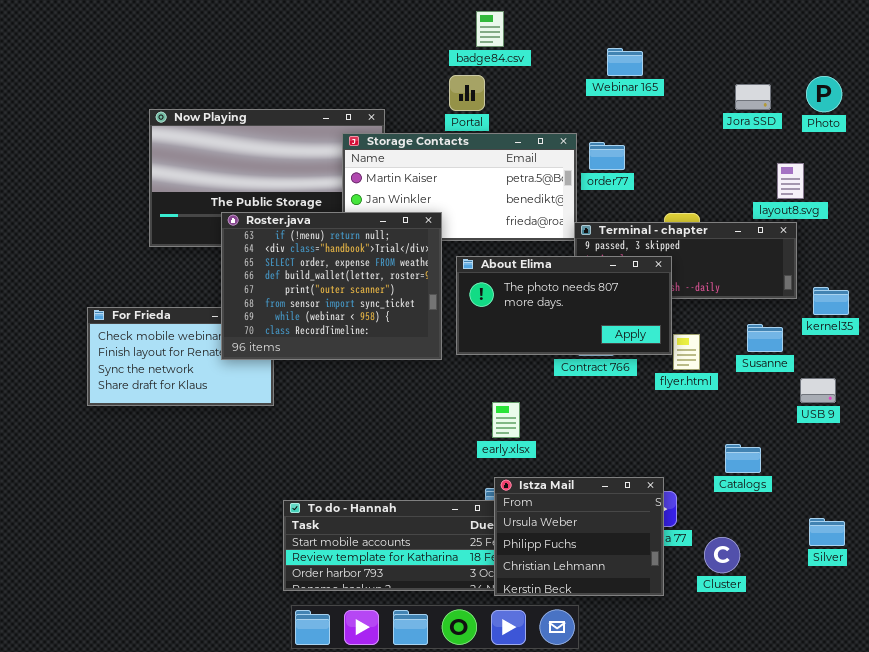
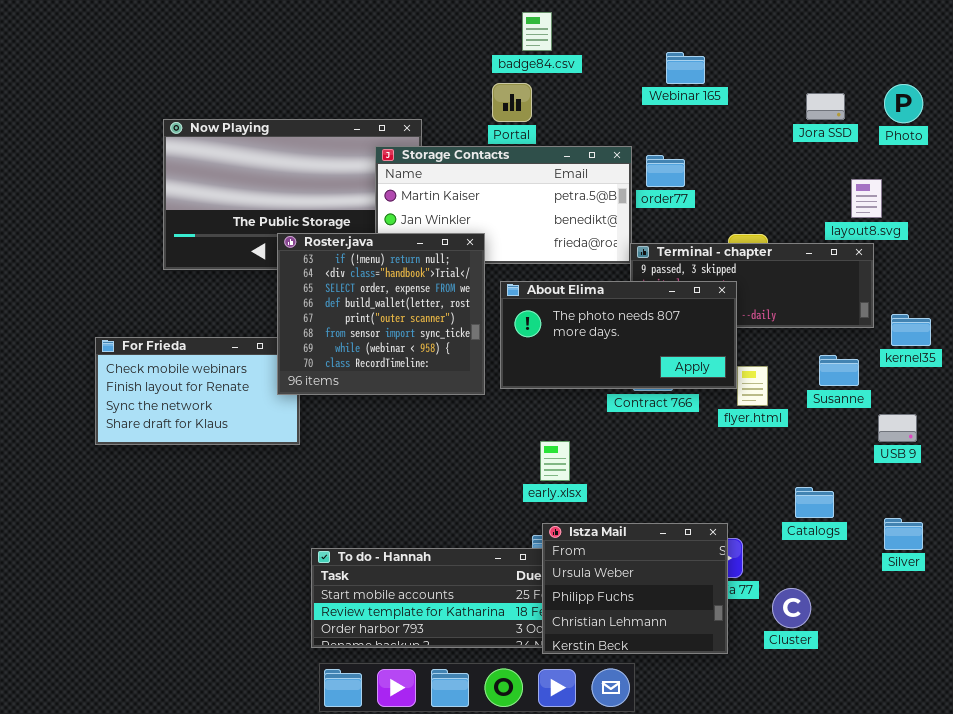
Roster.java: [221,212,442,360] -> [277,233,485,395], resized
Silver: [809,518,845,546] -> [884,518,923,550], moved

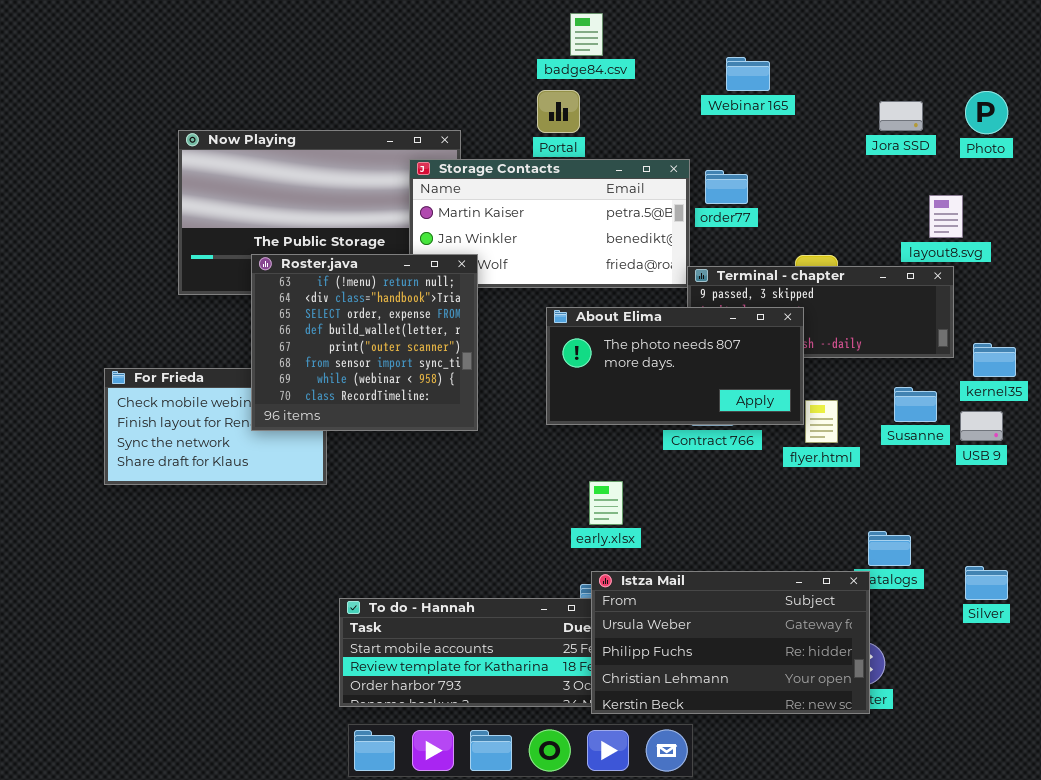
Roster.java: [277,233,485,395] -> [251,254,478,431], moved
USB 9: [878,414,917,442] -> [960,411,1003,441], moved
Istza Mail: [542,523,728,654] -> [591,571,870,714], resized

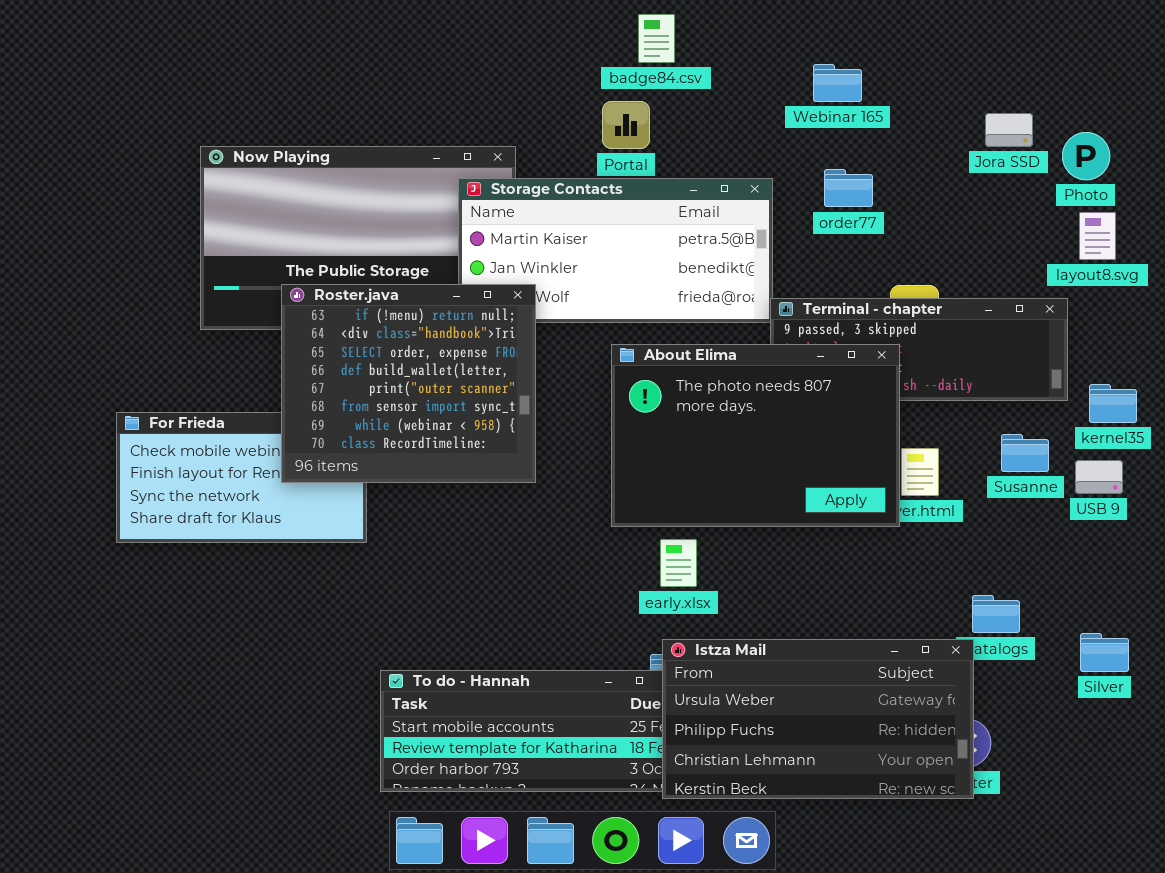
Photo: [965,91,1008,134] -> [1062,132,1110,180], moved
order77: [705,170,748,204] -> [824,169,873,207], moved
layout8.svg: [929,195,963,238] -> [1079,212,1116,260], moved
About Elima: [546,307,804,425] -> [611,344,900,527], resized

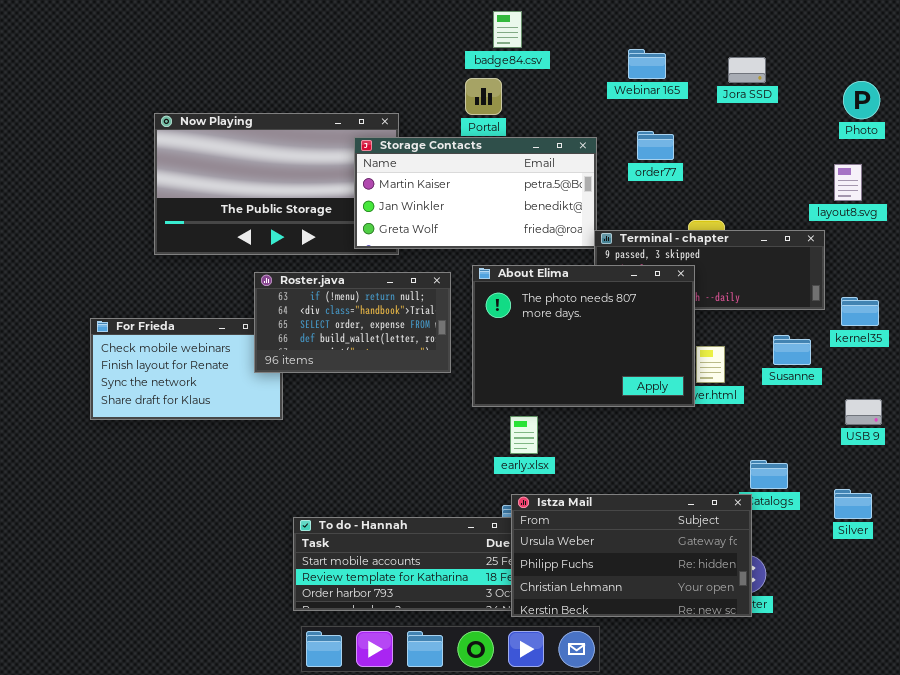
Jora SSD: [985,113,1033,147] -> [728,57,766,83], moved
Photo: [1062,132,1110,180] -> [843,81,880,119], moved
Roster.java: [281,284,536,483] -> [254,272,451,373], moved, resized
USB 9: [1075,460,1123,494] -> [845,399,882,425], moved

